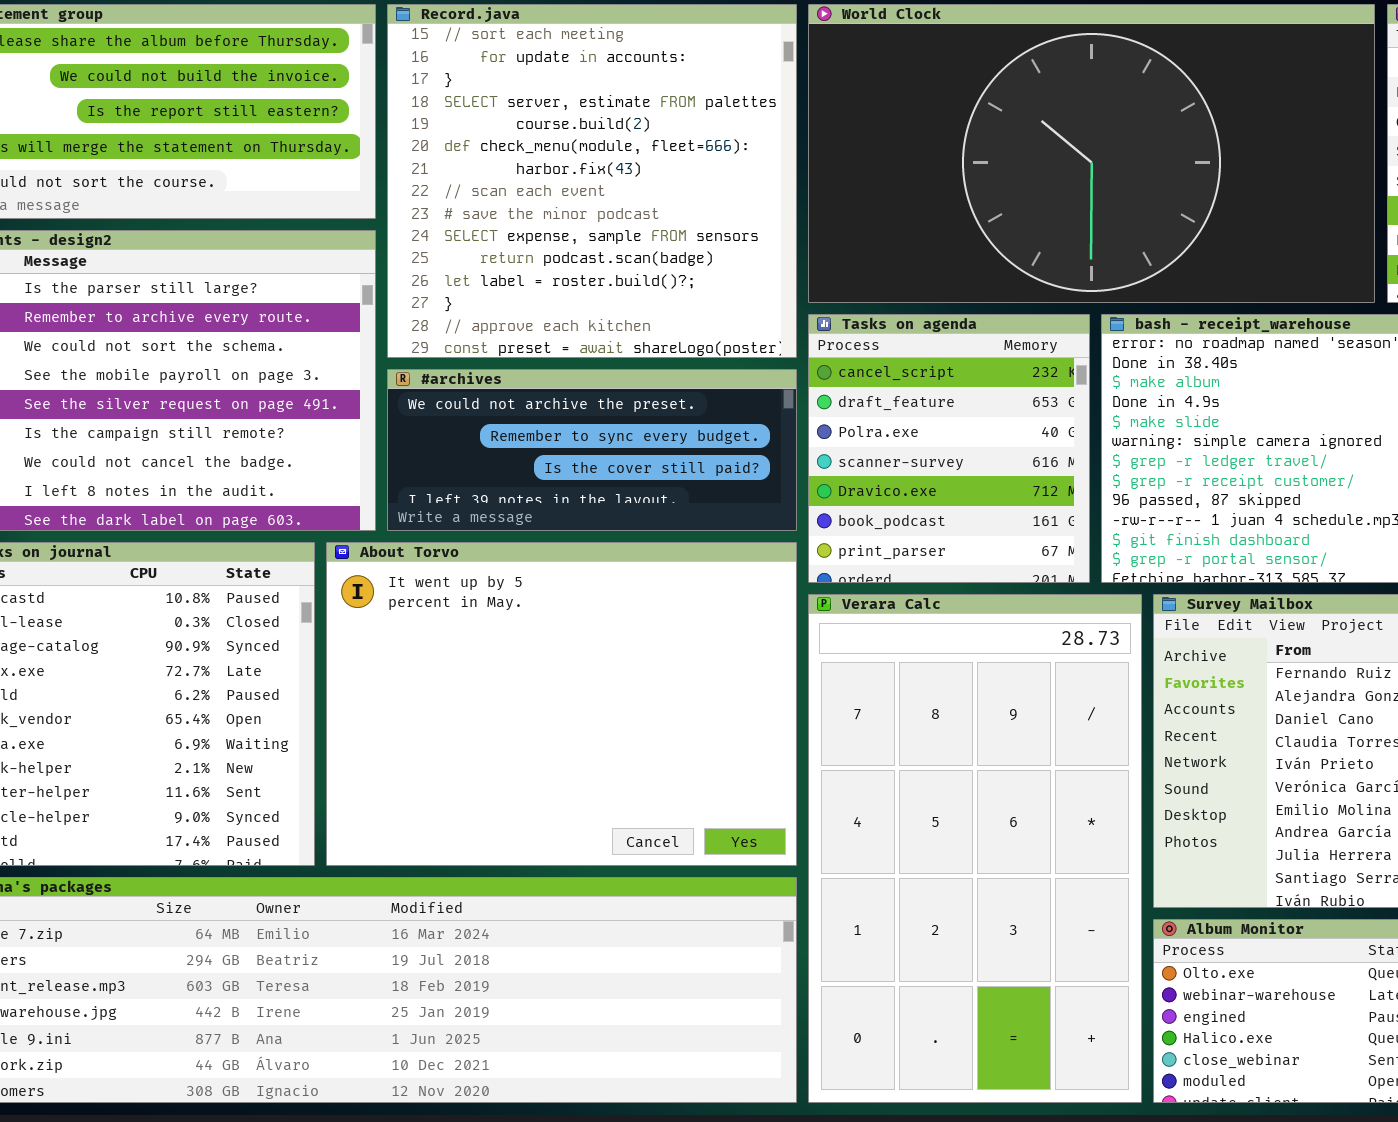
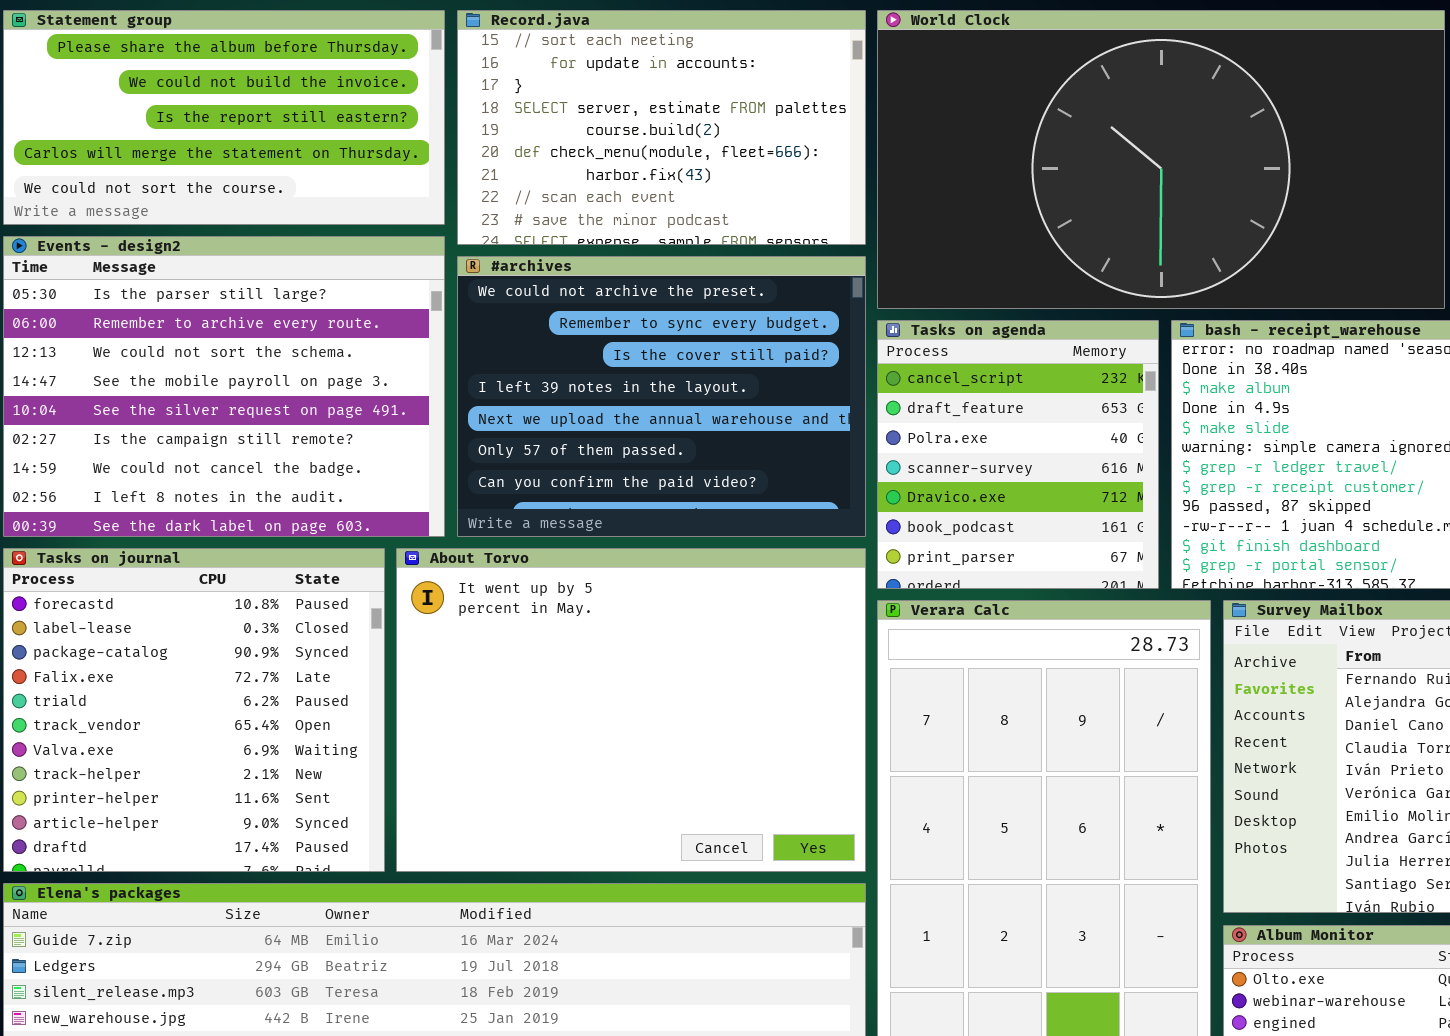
Record.java: [387,4,797,358] -> [457,10,866,245], resized
#archives: [387,369,797,531] -> [457,256,866,537], resized

